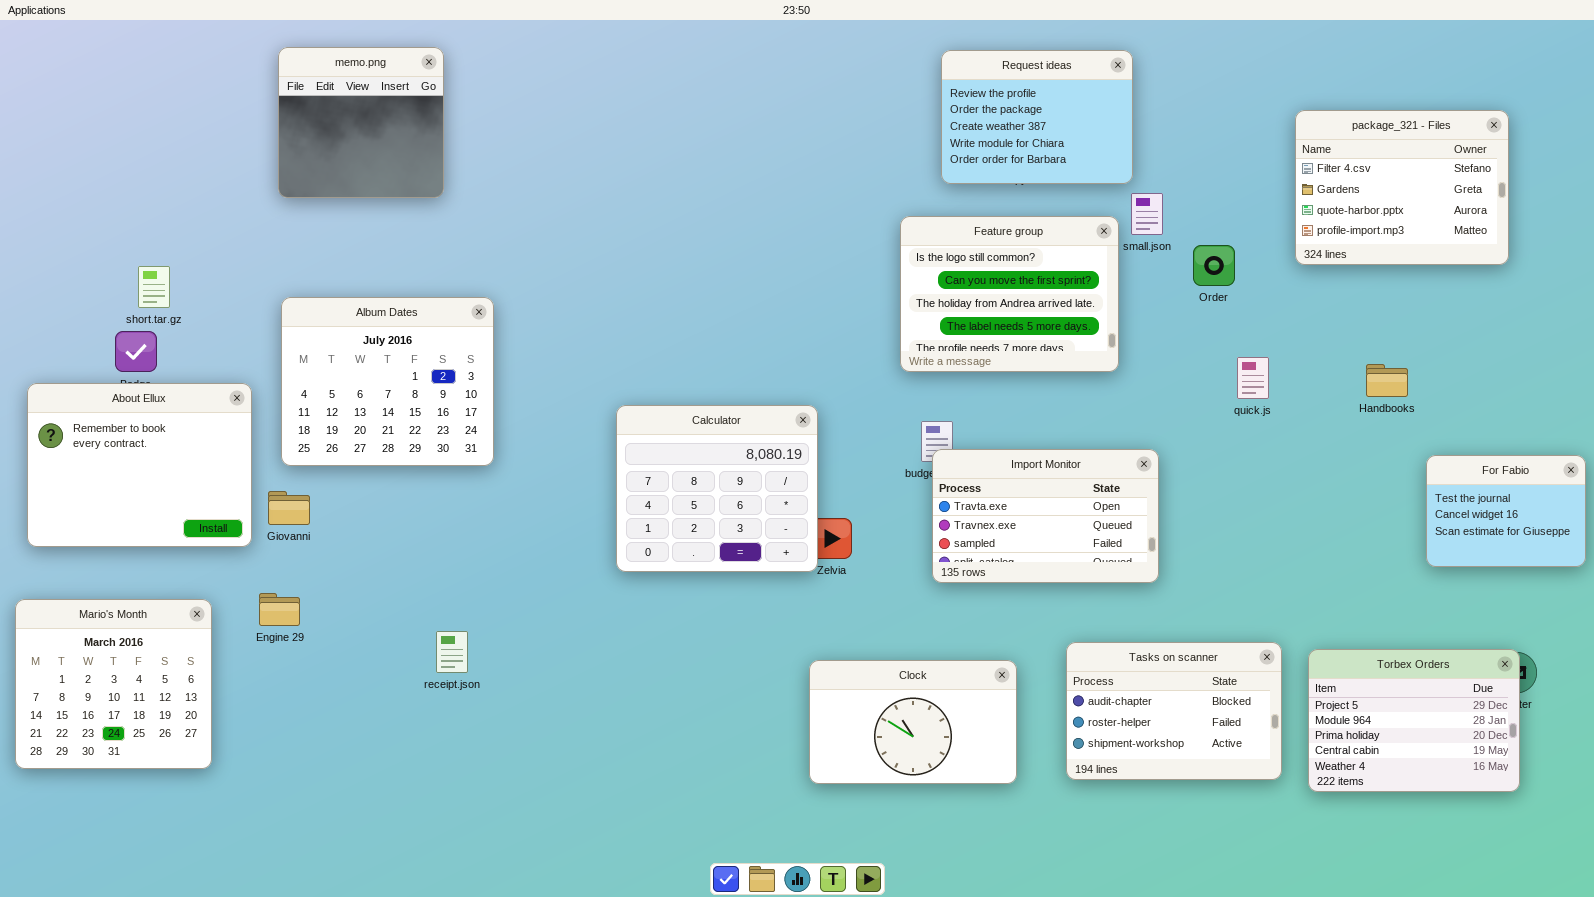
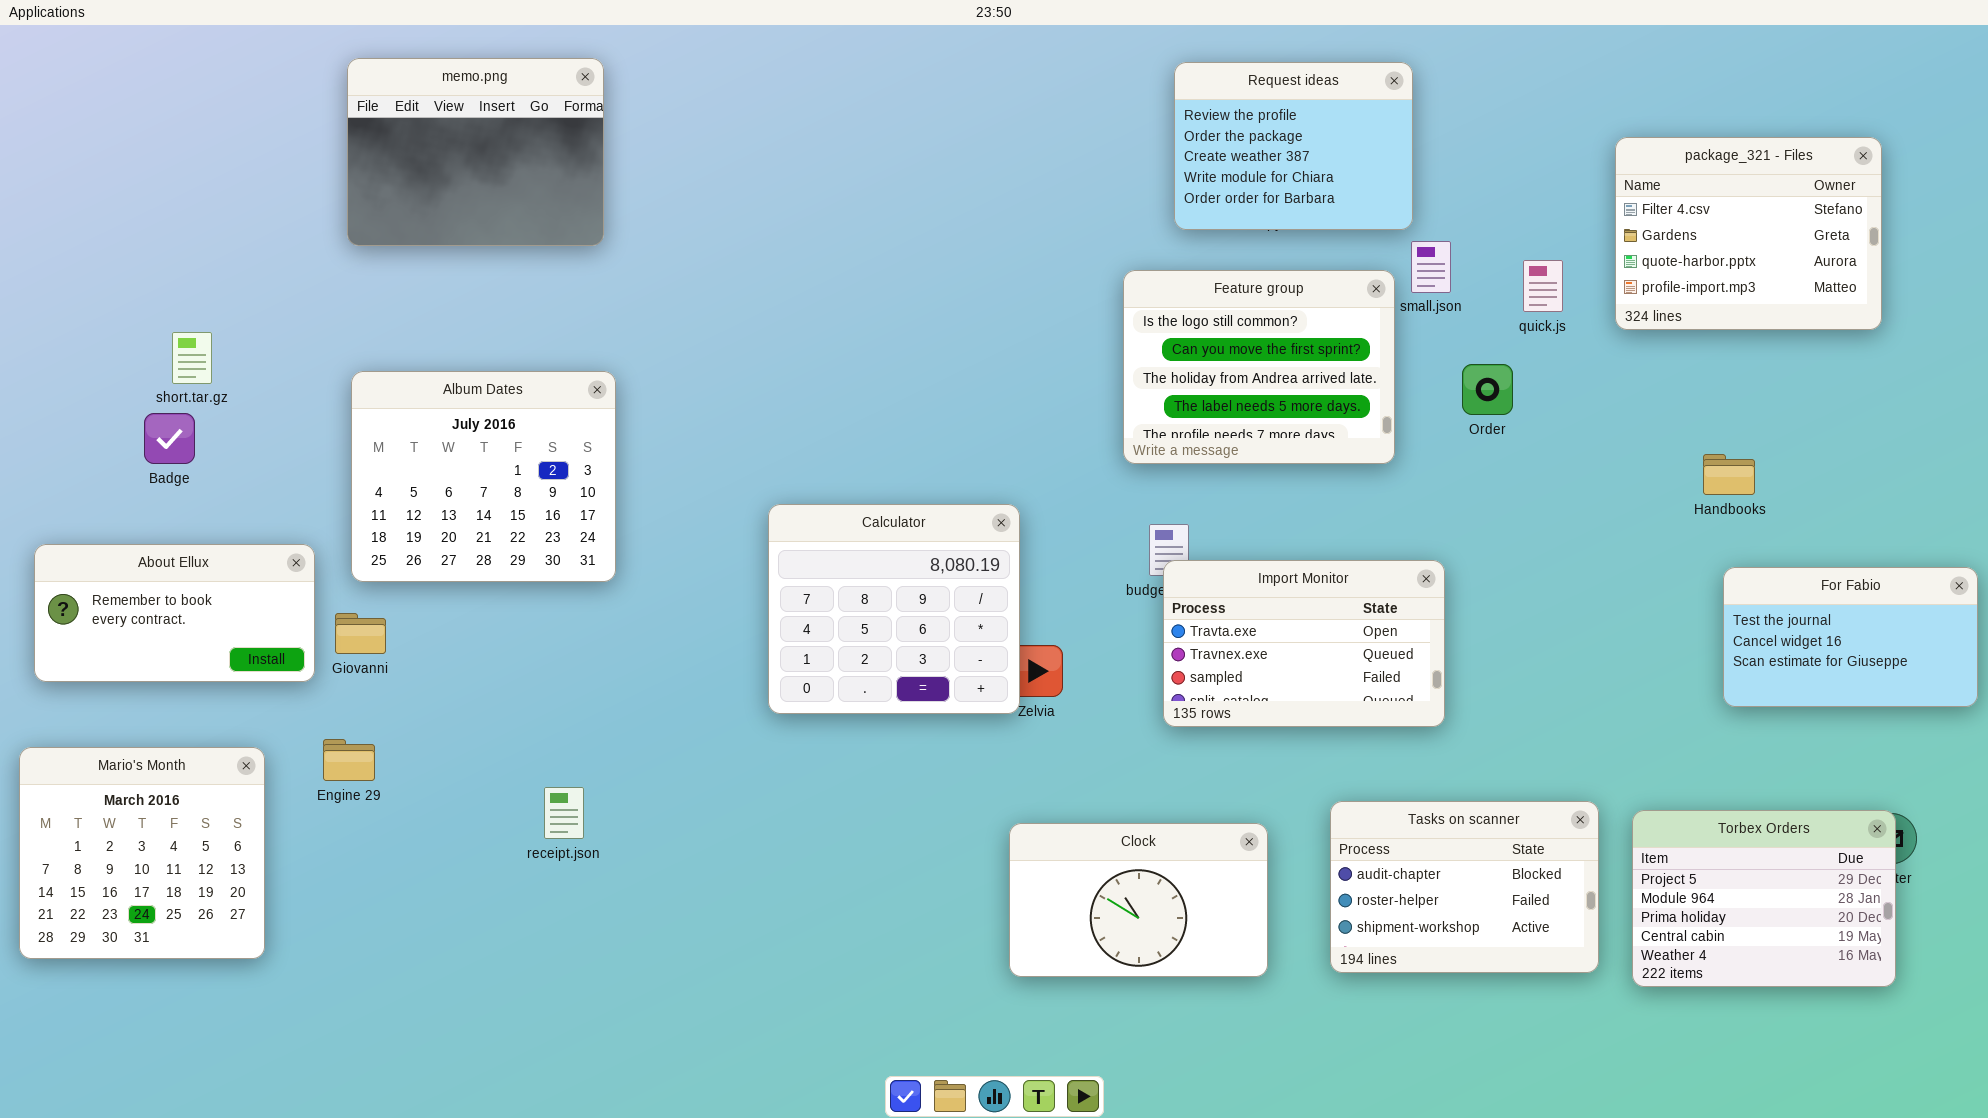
memo.png: [278,47,444,198] -> [347,58,604,246], resized
Order: [1193,245,1235,286] -> [1462,364,1513,415], moved
quick.js: [1237,357,1269,399] -> [1523,260,1563,312], moved
About Ellux: [27,383,252,547] -> [34,544,315,682], resized
For Fabio: [1426,455,1586,567] -> [1723,567,1978,707], resized

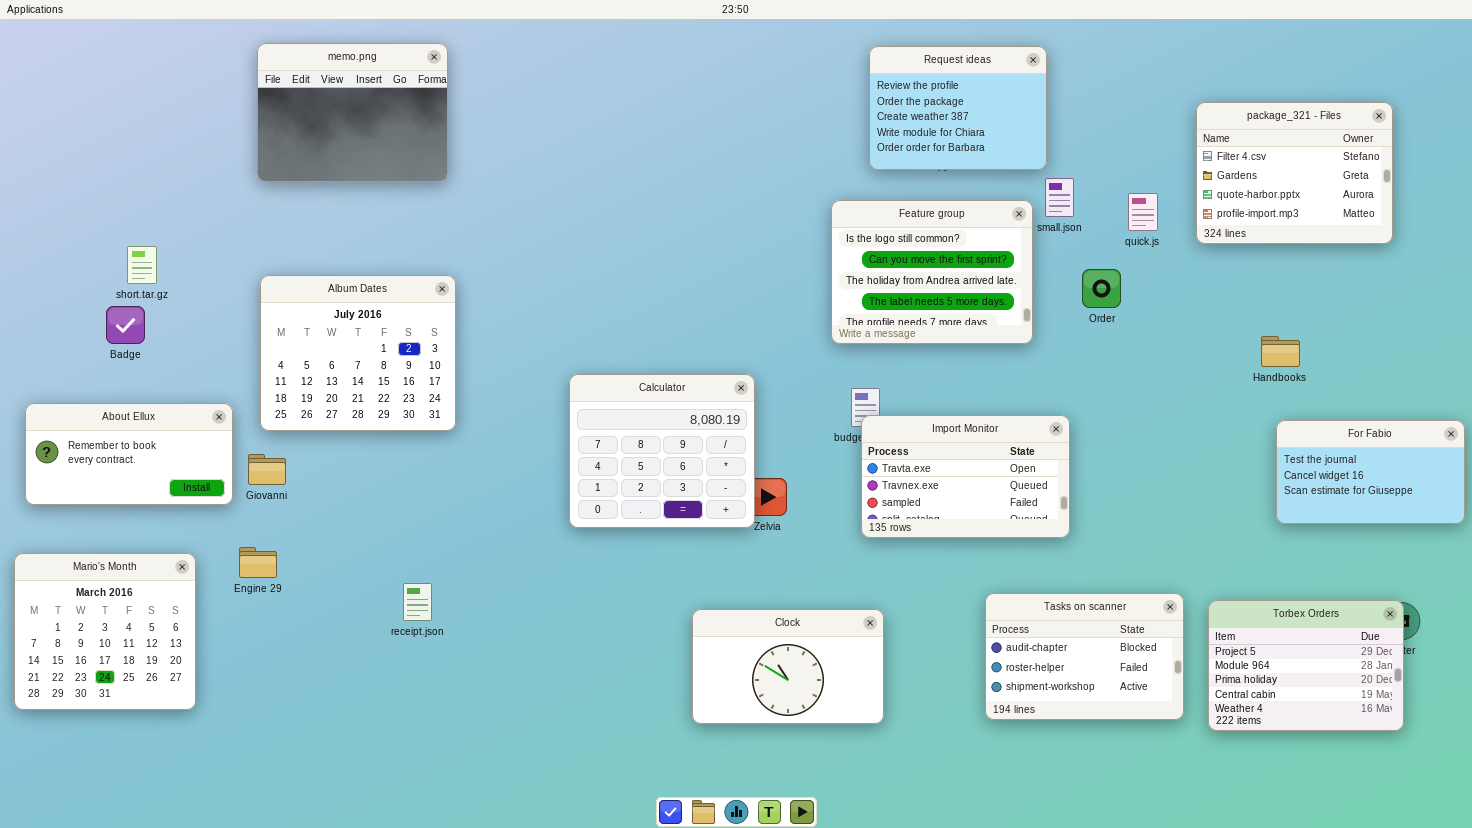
Clock: [1009,823,1268,977] -> [692,609,884,724], moved

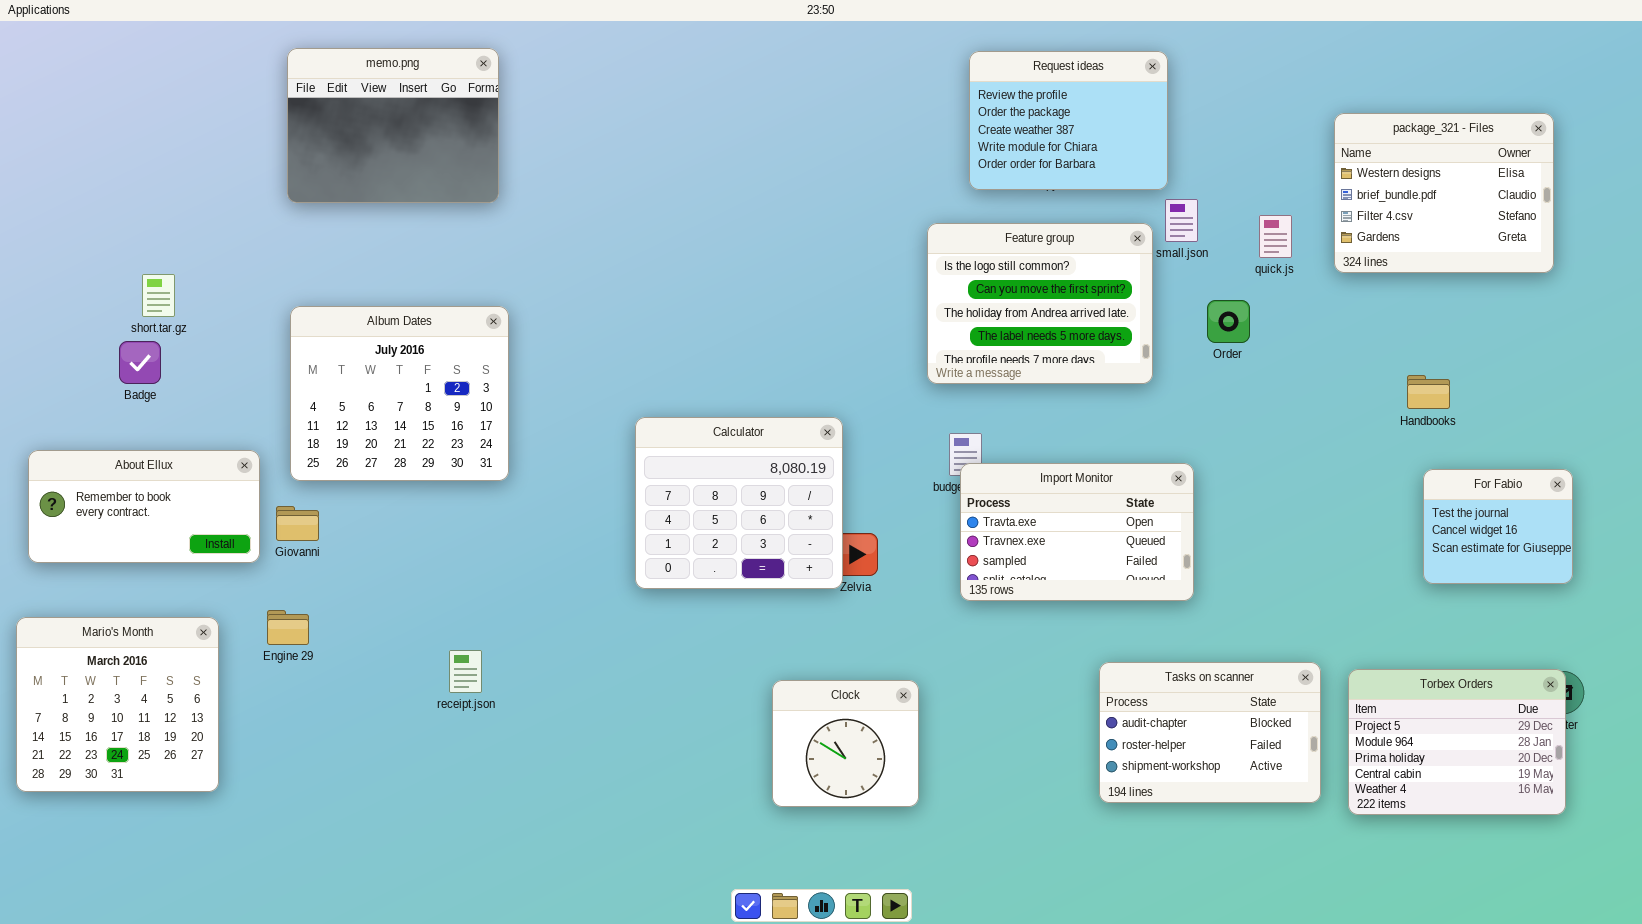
package_321 - Files: [1196,102,1393,244] -> [1334,113,1554,273], scrolled up 2 rows
For Fabio: [1276,420,1465,524] -> [1423,469,1573,584], resized
Clock: [692,609,884,724] -> [772,680,919,807], resized

